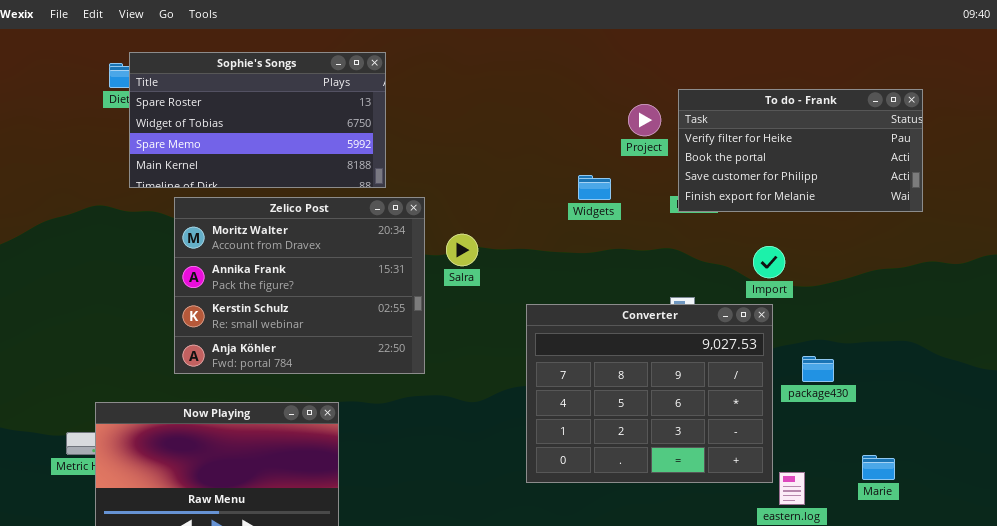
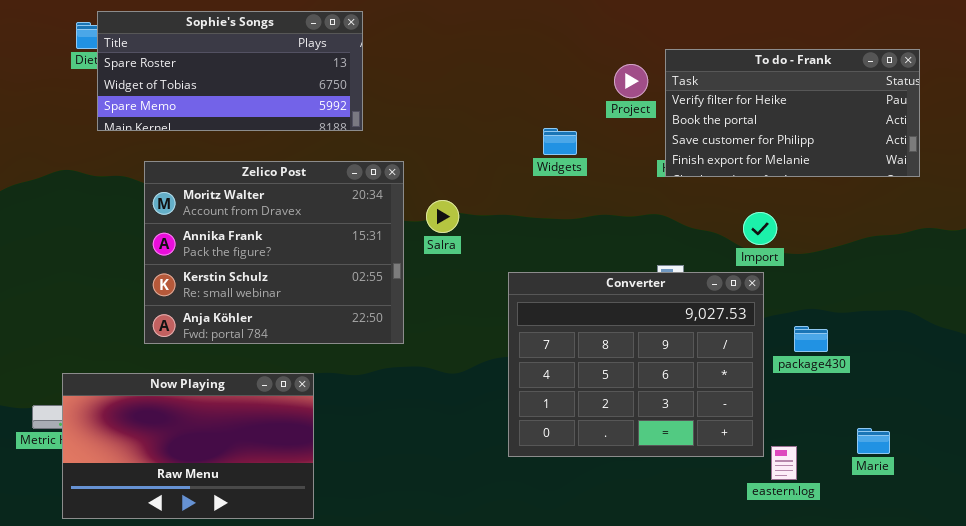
Sophie's Songs: [129,52,386,188] -> [97,11,363,131], resized
Widgets: [578,175,611,200] -> [543,128,577,155], moved

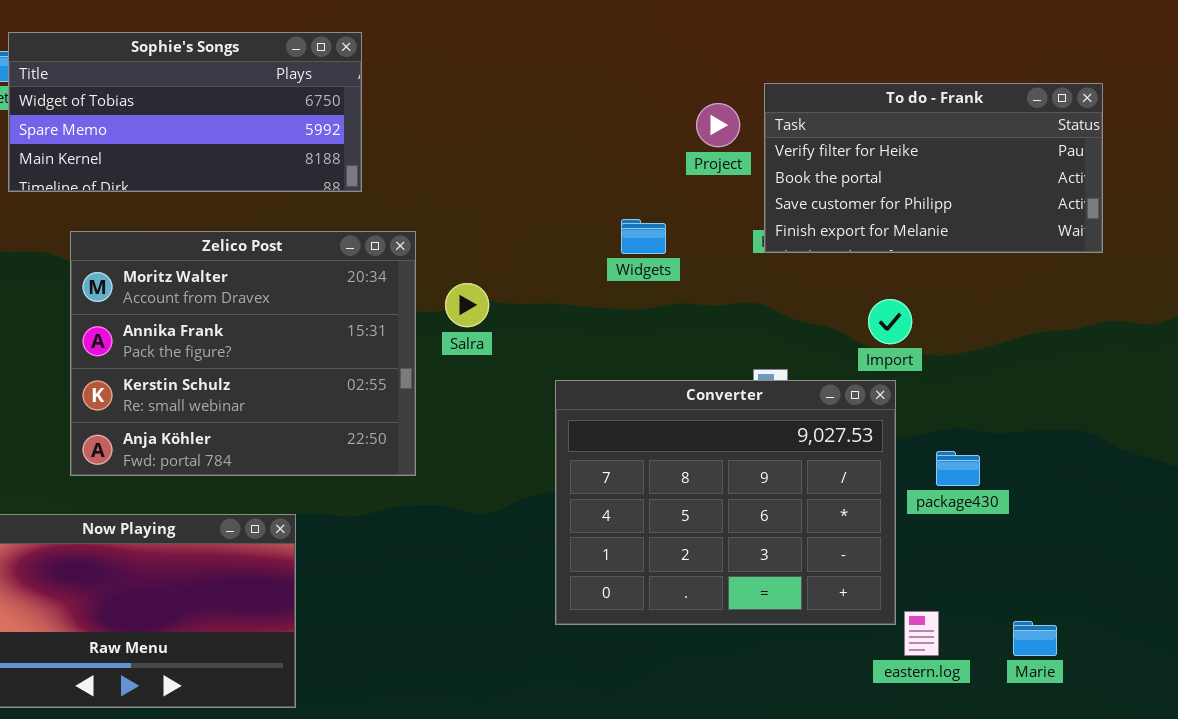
Sophie's Songs: [97,11,363,131] -> [8,32,362,192], scrolled down 1 row
Widgets: [543,128,577,155] -> [621,219,666,254], moved
Marie: [857,428,890,454] -> [1013,621,1057,656], moved

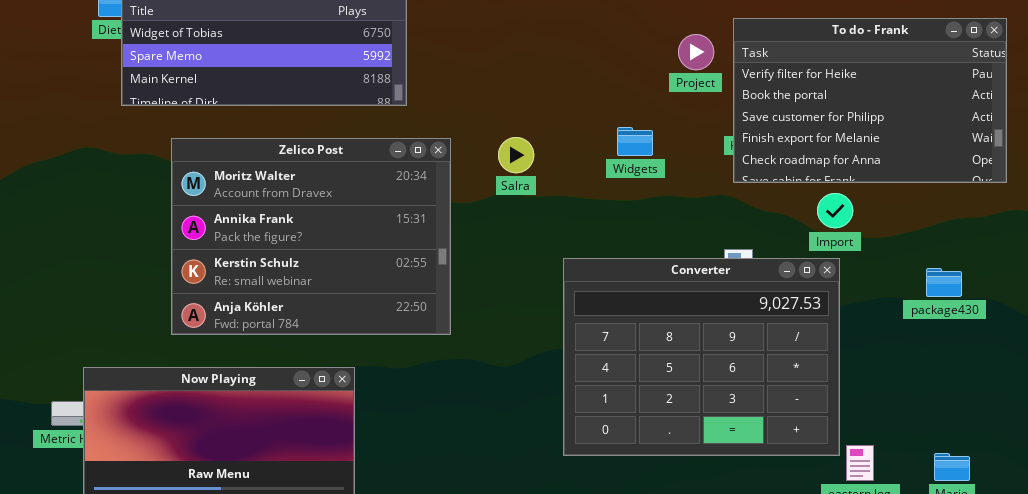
To do - Frank: [764,83,1103,253] -> [733,18,1007,183], resized
Salra: [445,283,489,327] -> [498,137,534,173], moved
package430: [936,451,980,486] -> [926,268,962,297], moved

